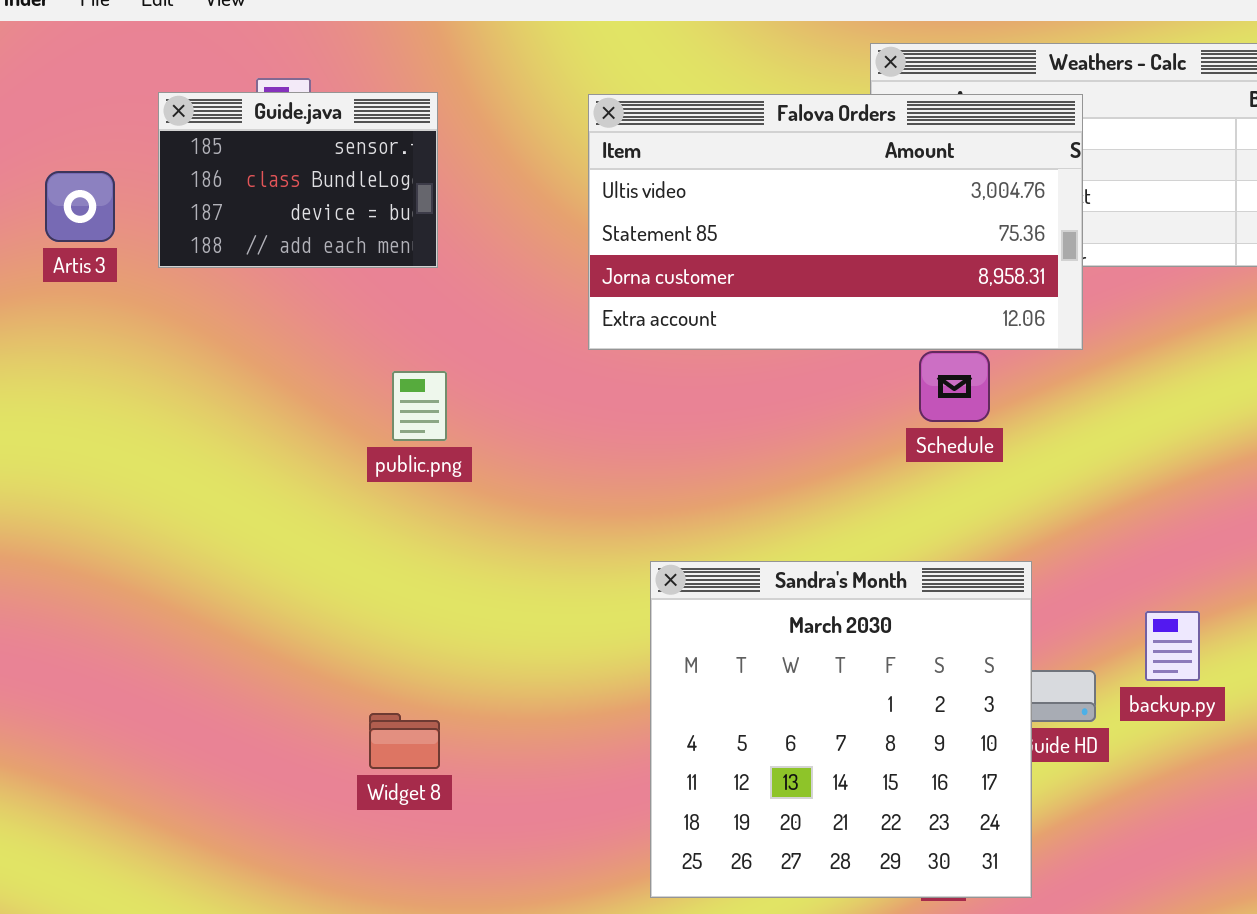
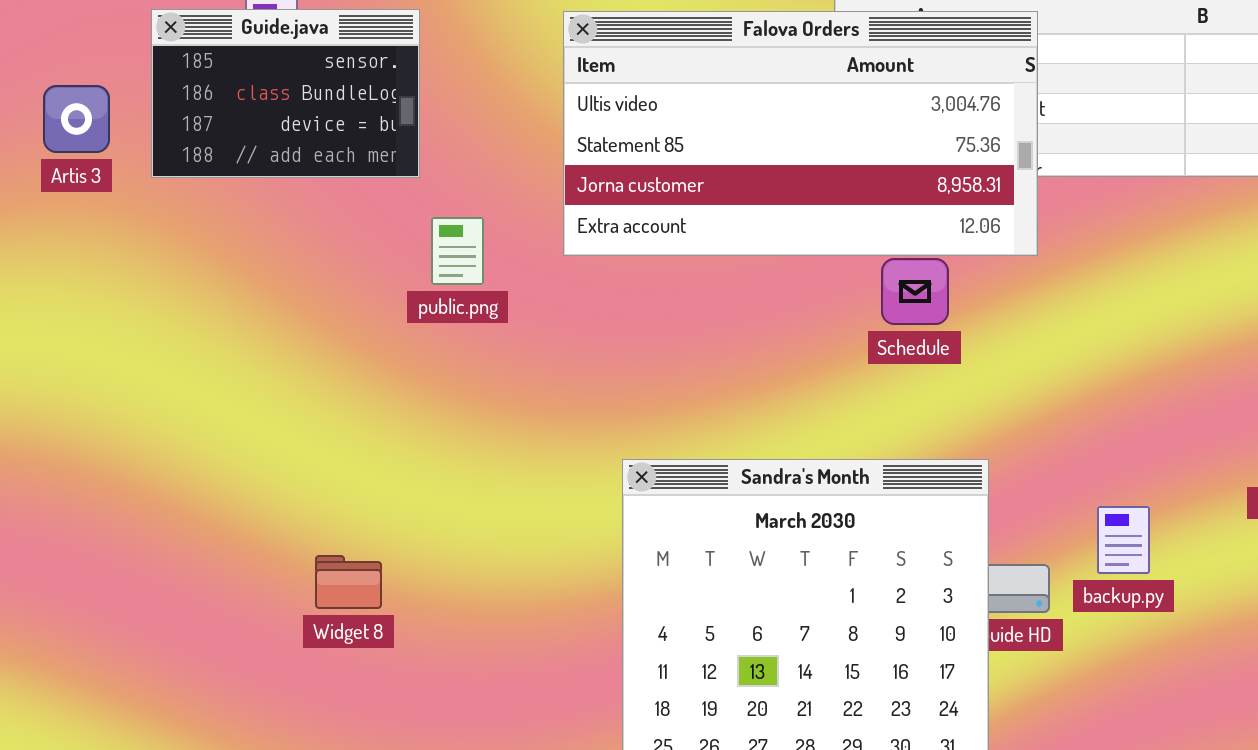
public.png: [392,371,447,441] -> [431,217,484,285], moved
Widget 8: [369,713,440,769] -> [315,555,382,609], moved

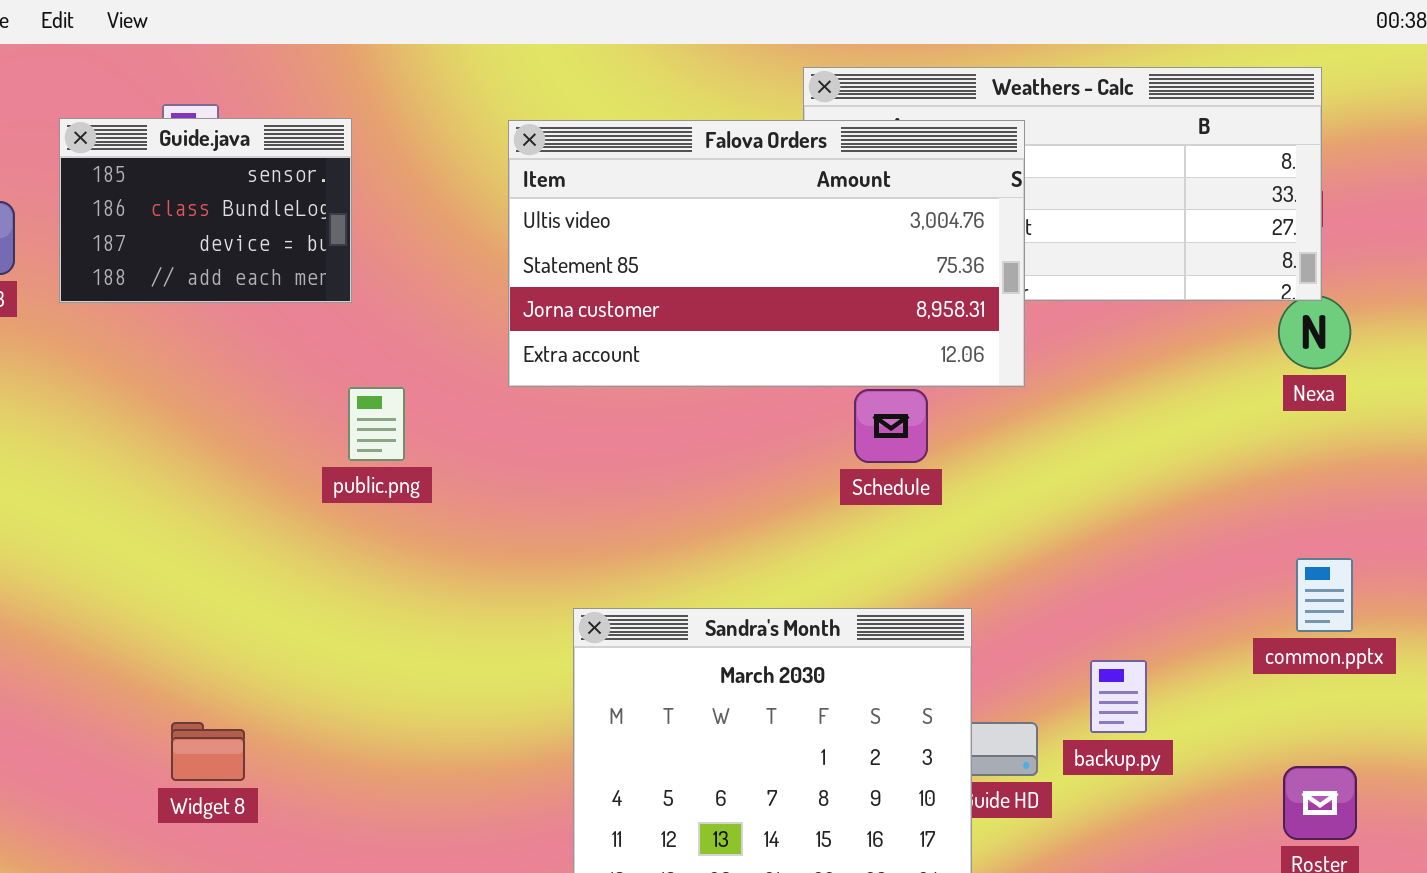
public.png: [431,217,484,285] -> [348,387,405,461], moved
Widget 8: [315,555,382,609] -> [171,722,245,781], moved

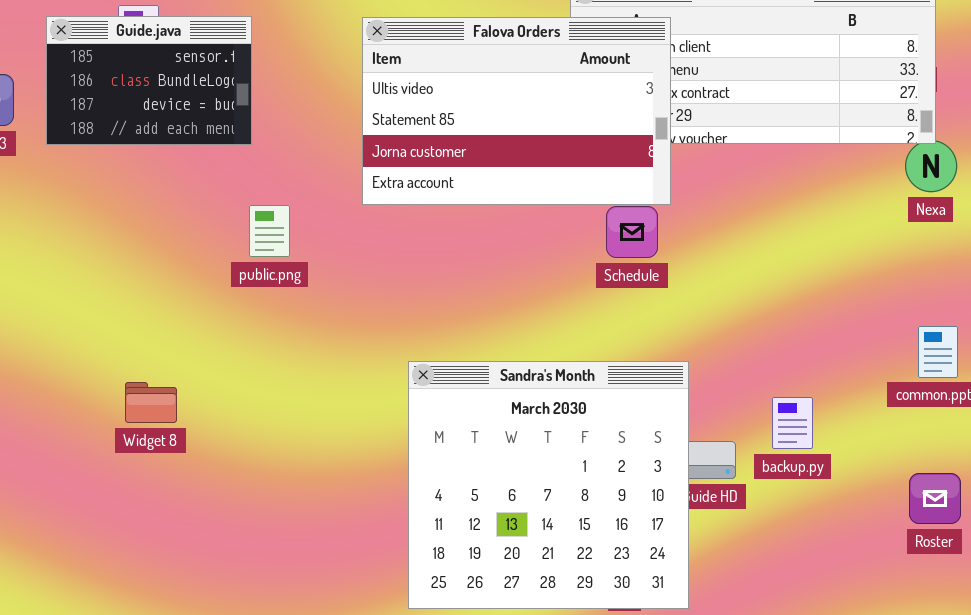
Falova Orders: [508,120,1025,387] -> [362,17,671,205], resized
Widget 8: [171,722,245,781] -> [125,382,177,423], moved

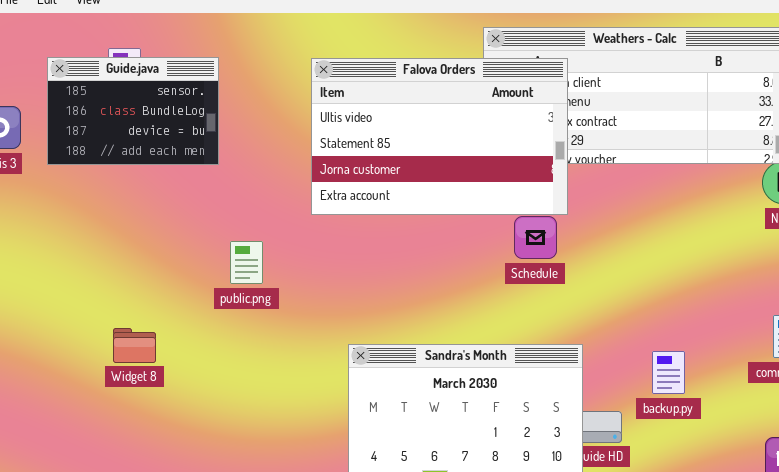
public.png: [249,205,290,257] -> [230,241,263,284], moved
Widget 8: [125,382,177,423] -> [113,328,156,363], moved
backup.py: [772,397,813,449] -> [652,351,685,394], moved

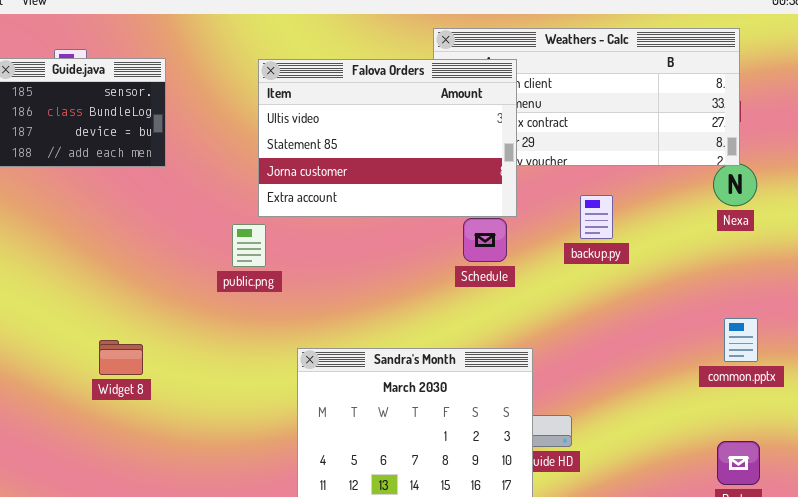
public.png: [230,241,263,284] -> [232,224,266,267], moved
Widget 8: [113,328,156,363] -> [99,340,143,375], moved
backup.py: [652,351,685,394] -> [580,195,613,239], moved

